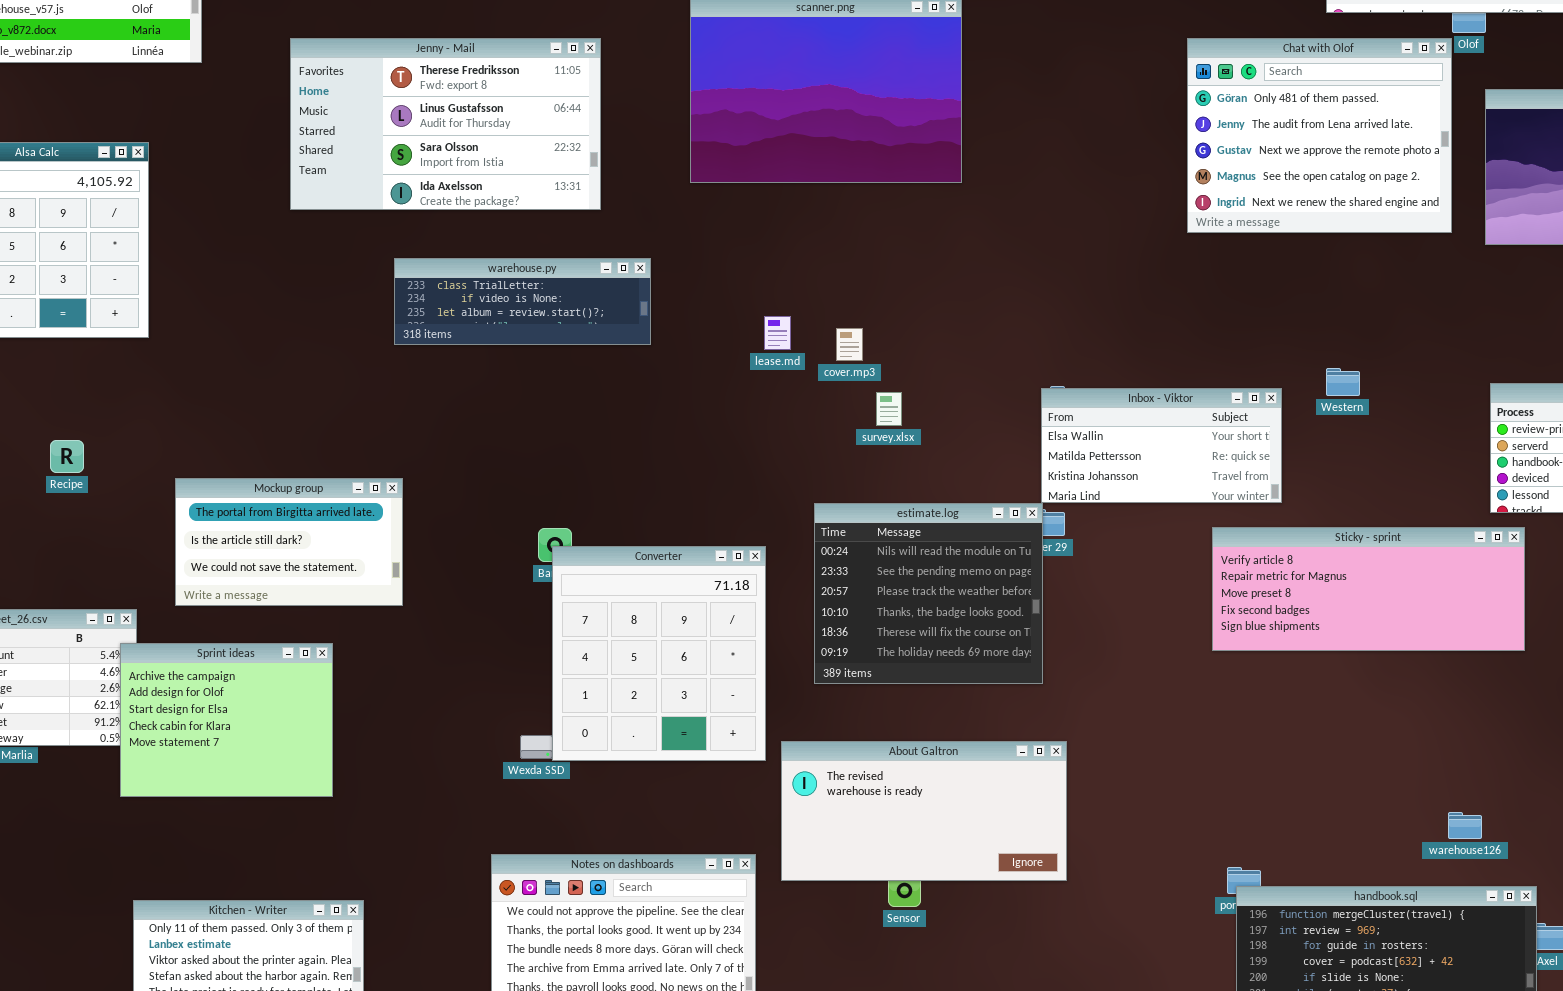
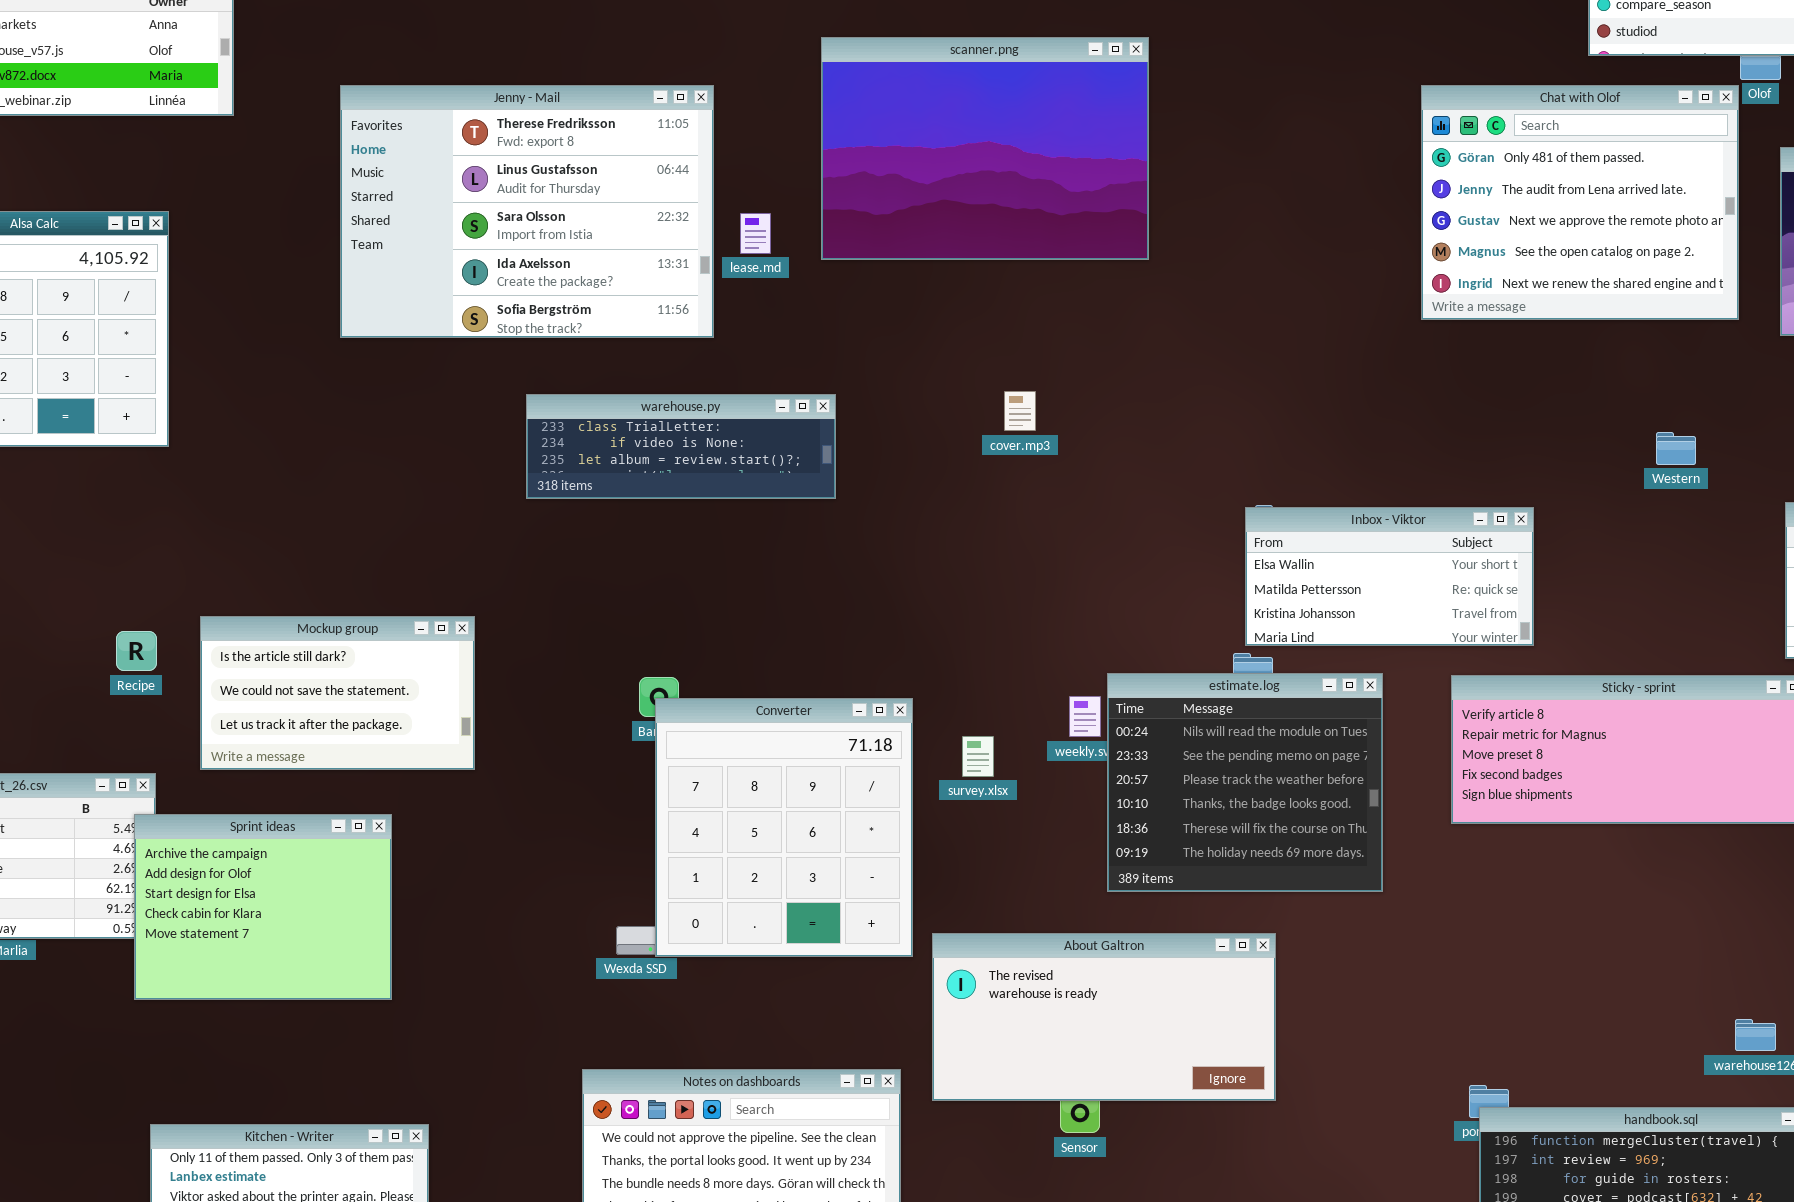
Jenny - Mail: [290,38,601,210] -> [340,85,714,338], resized
warehouse.py: [394,258,651,345] -> [526,394,836,499], moved
lease.md: [764,316,791,350] -> [740,213,771,254], moved
cover.mp3: [836,328,863,361] -> [1004,391,1036,431], moved
Western: [1326,368,1360,396] -> [1656,432,1696,465], moved
survey.xlsx: [876,392,902,426] -> [962,736,994,777], moved
Recipe: [50,440,84,473] -> [116,631,157,671], moved
Mockup group: [175,478,403,606] -> [200,616,475,770], scrolled down 1 row
estimate.log: [814,503,1043,684] -> [1107,673,1383,892], moved

